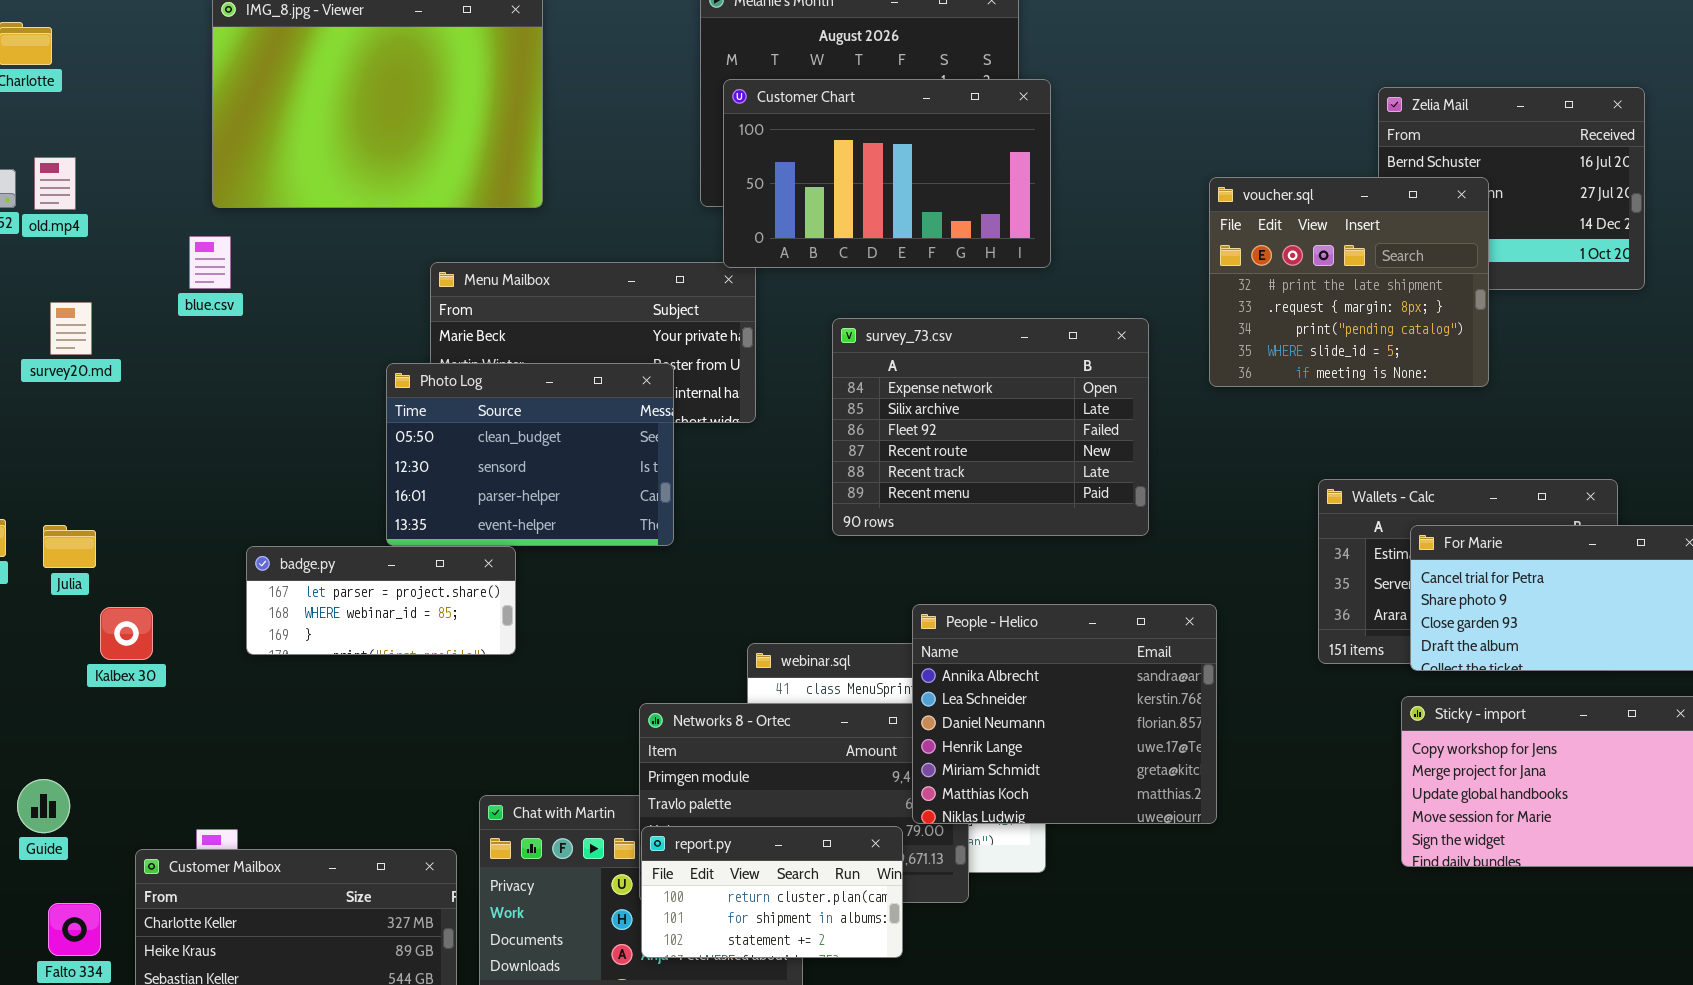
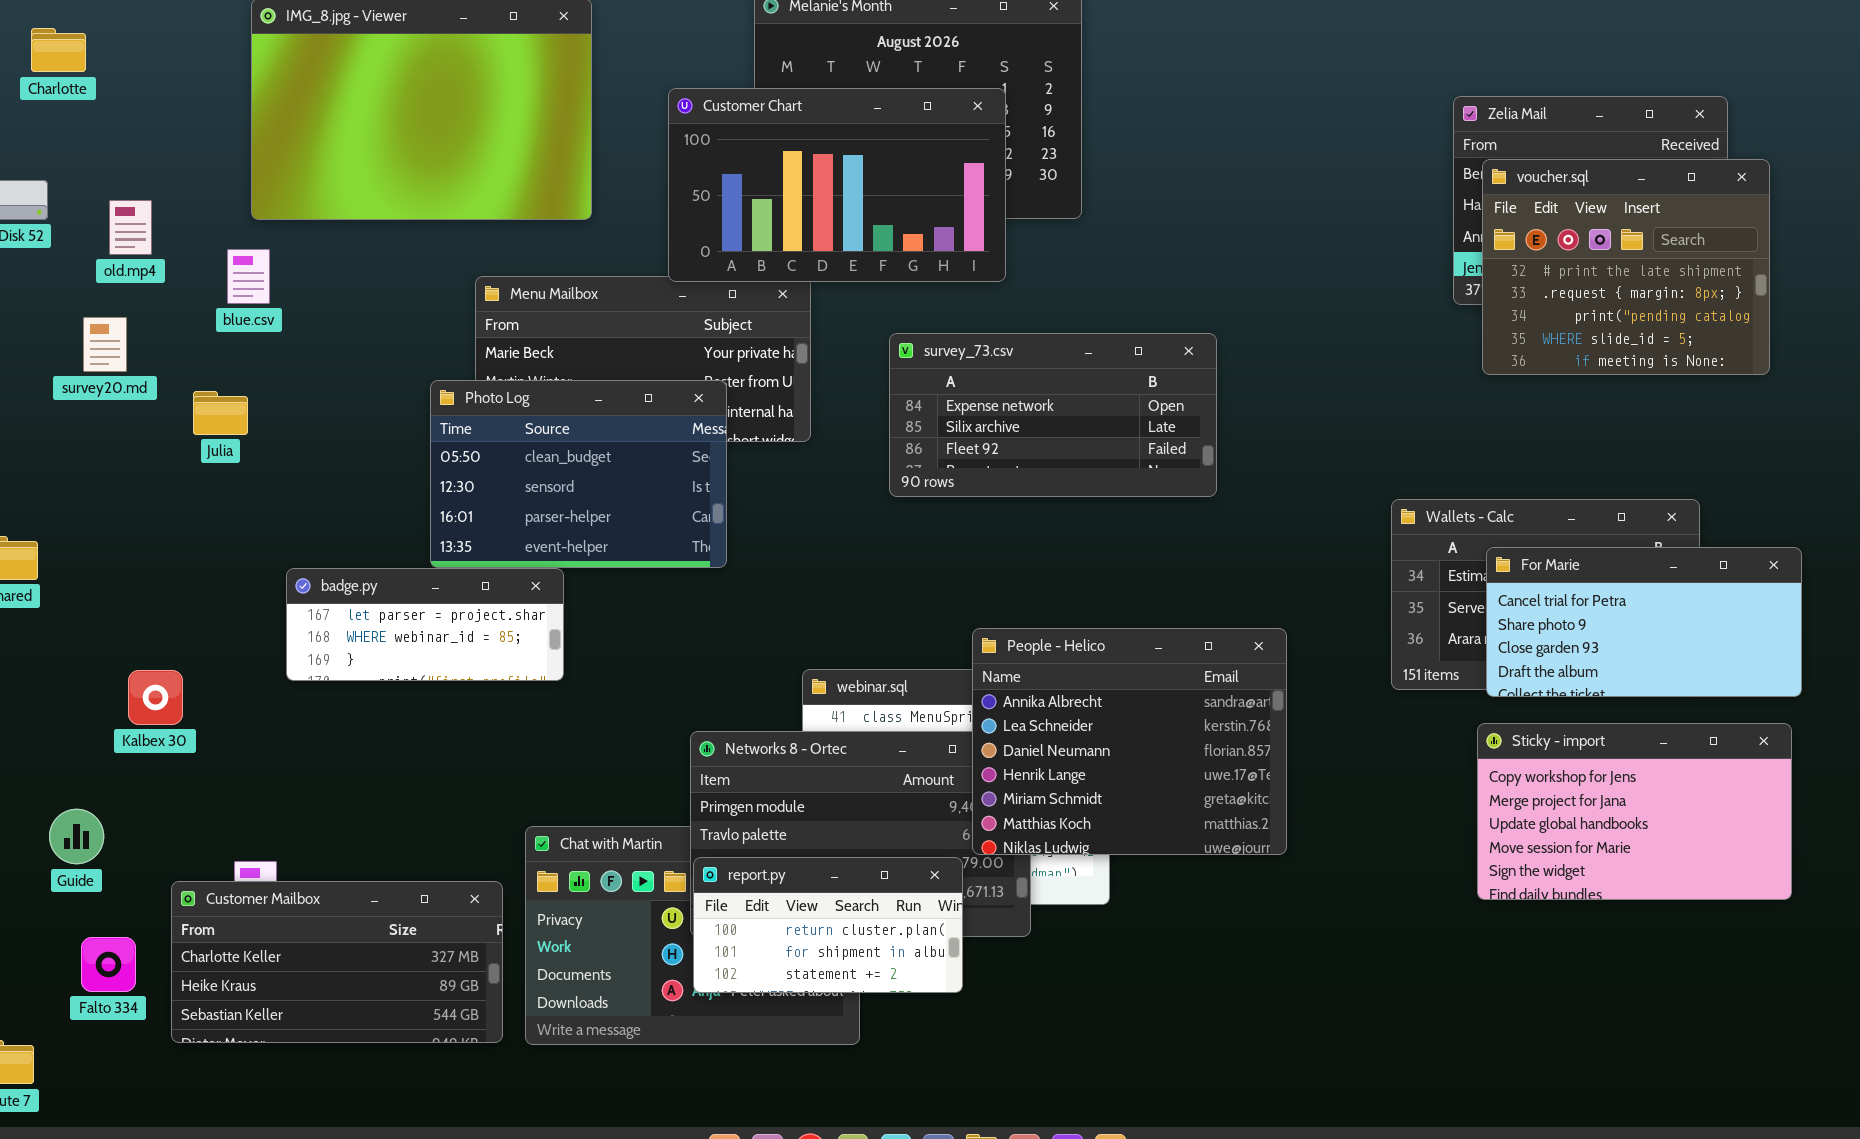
Customer Chart: [723,79,1051,268] -> [668,88,1006,282], moved
old.mp4: [34,157,76,210] -> [109,200,152,255], moved
voucher.sql: [1209,177,1489,387] -> [1482,159,1770,375], moved
survey_73.csv: [832,318,1149,536] -> [889,333,1217,497], resized
Julia: [43,525,96,568] -> [193,391,248,435], moved
Kalbex 30: [100,607,153,660] -> [128,670,183,725], moved

